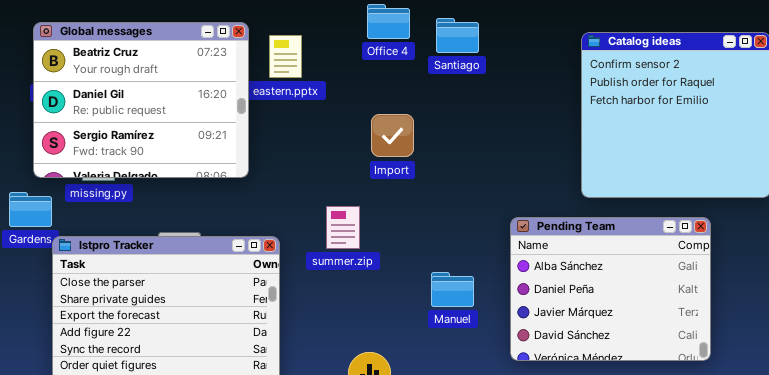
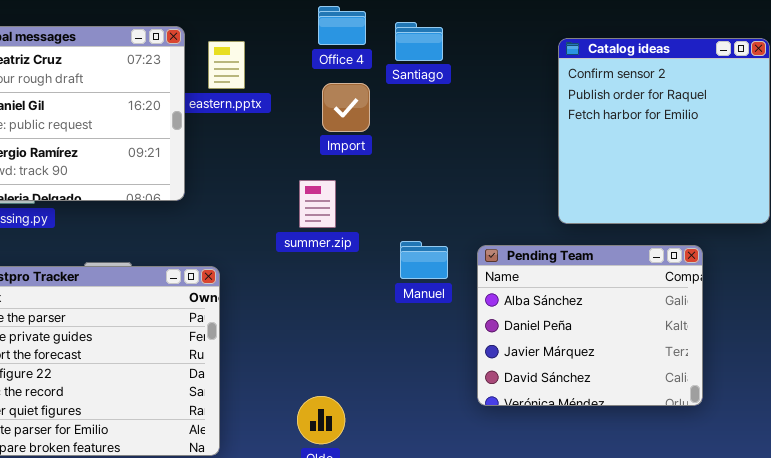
Import: [371,114,414,157] -> [322,83,370,132], moved
summer.zip: [326,206,360,249] -> [299,180,336,228], moved
Manuel: [431,272,474,307] -> [400,241,448,279], moved

